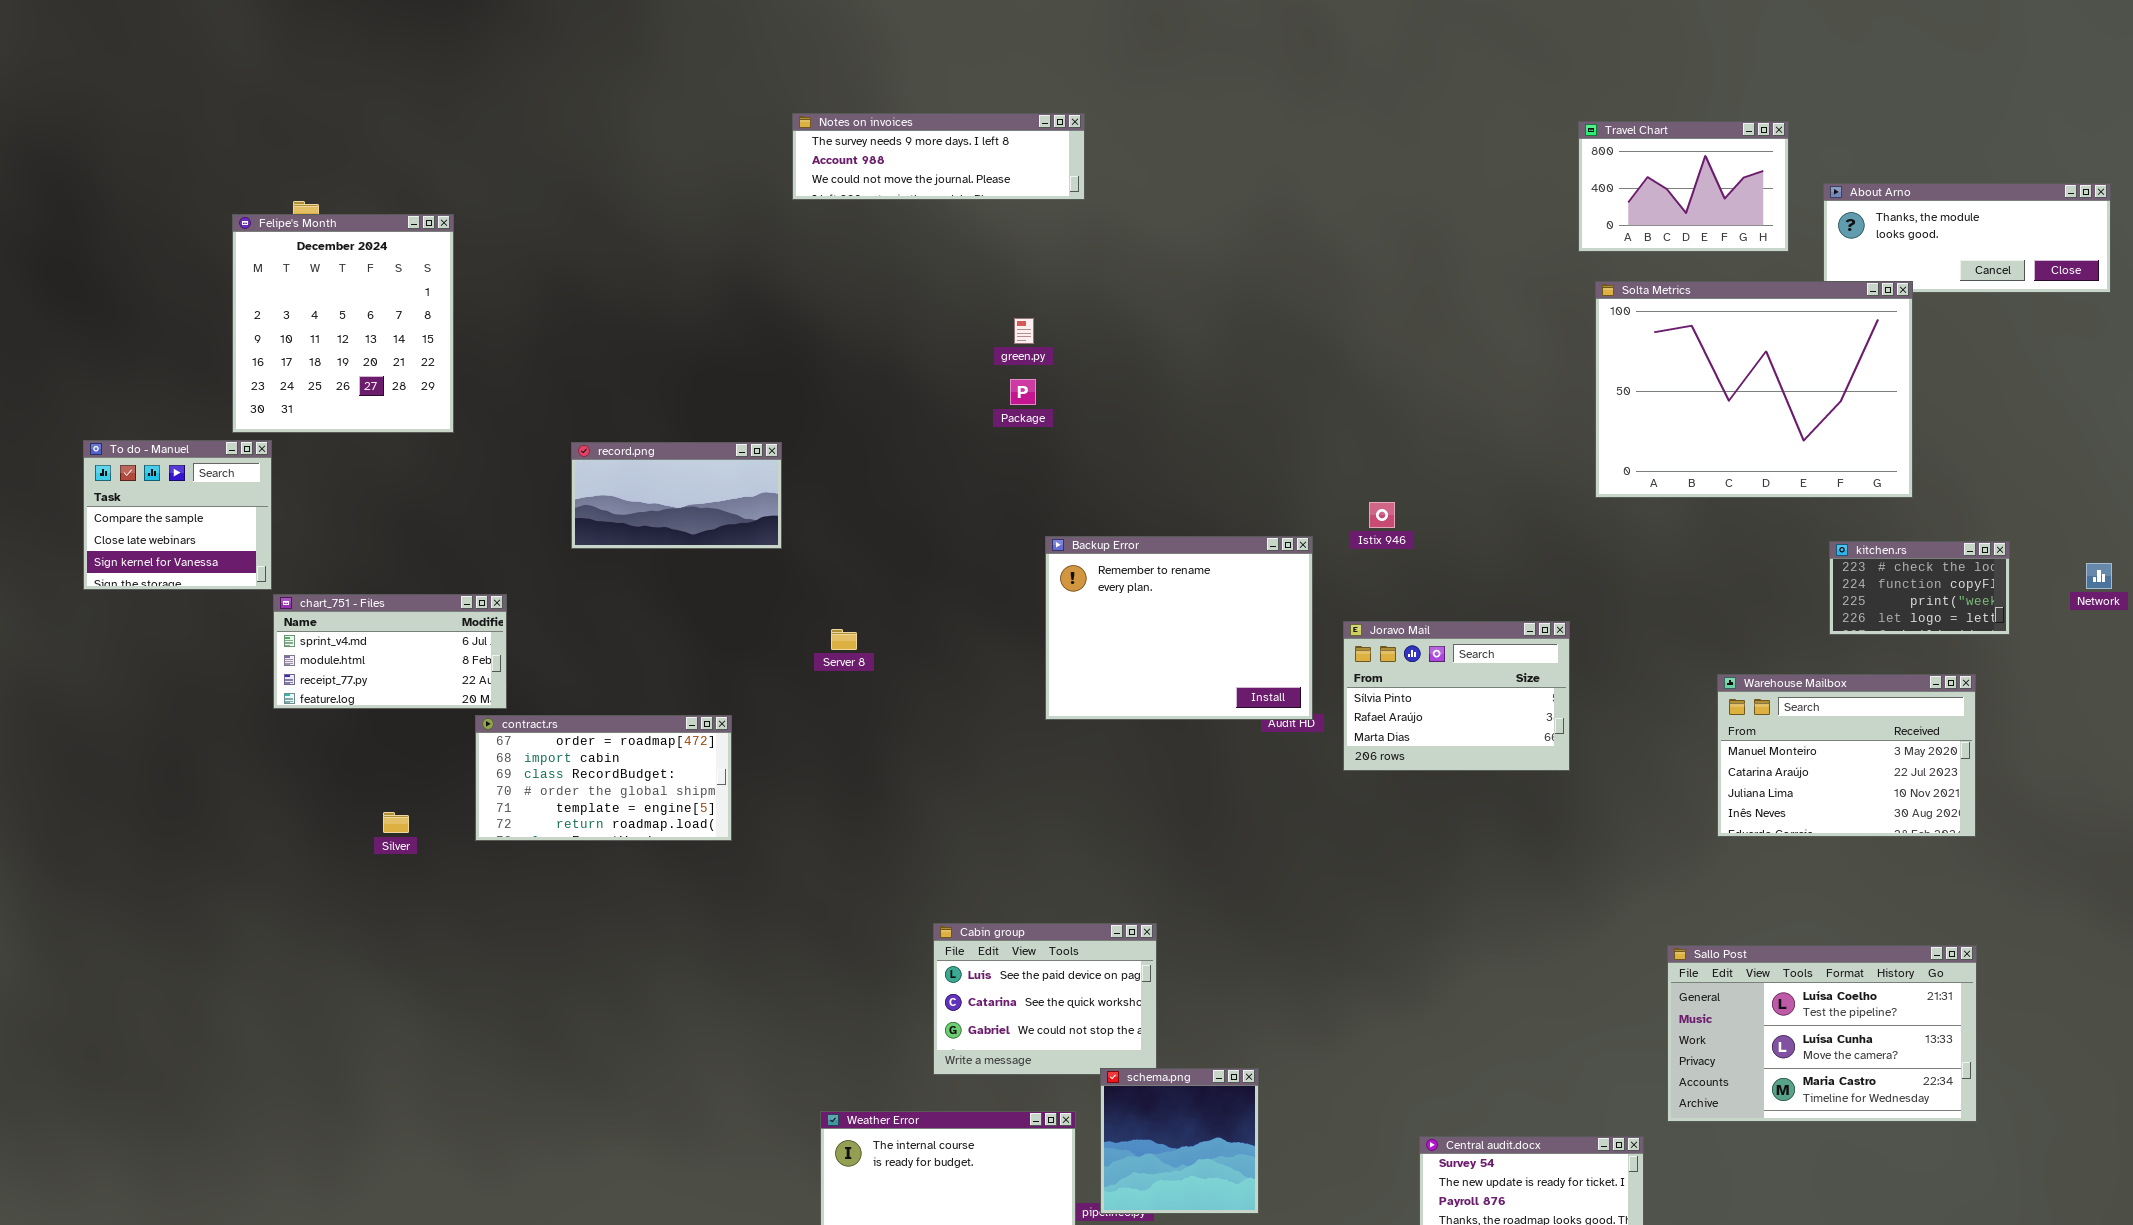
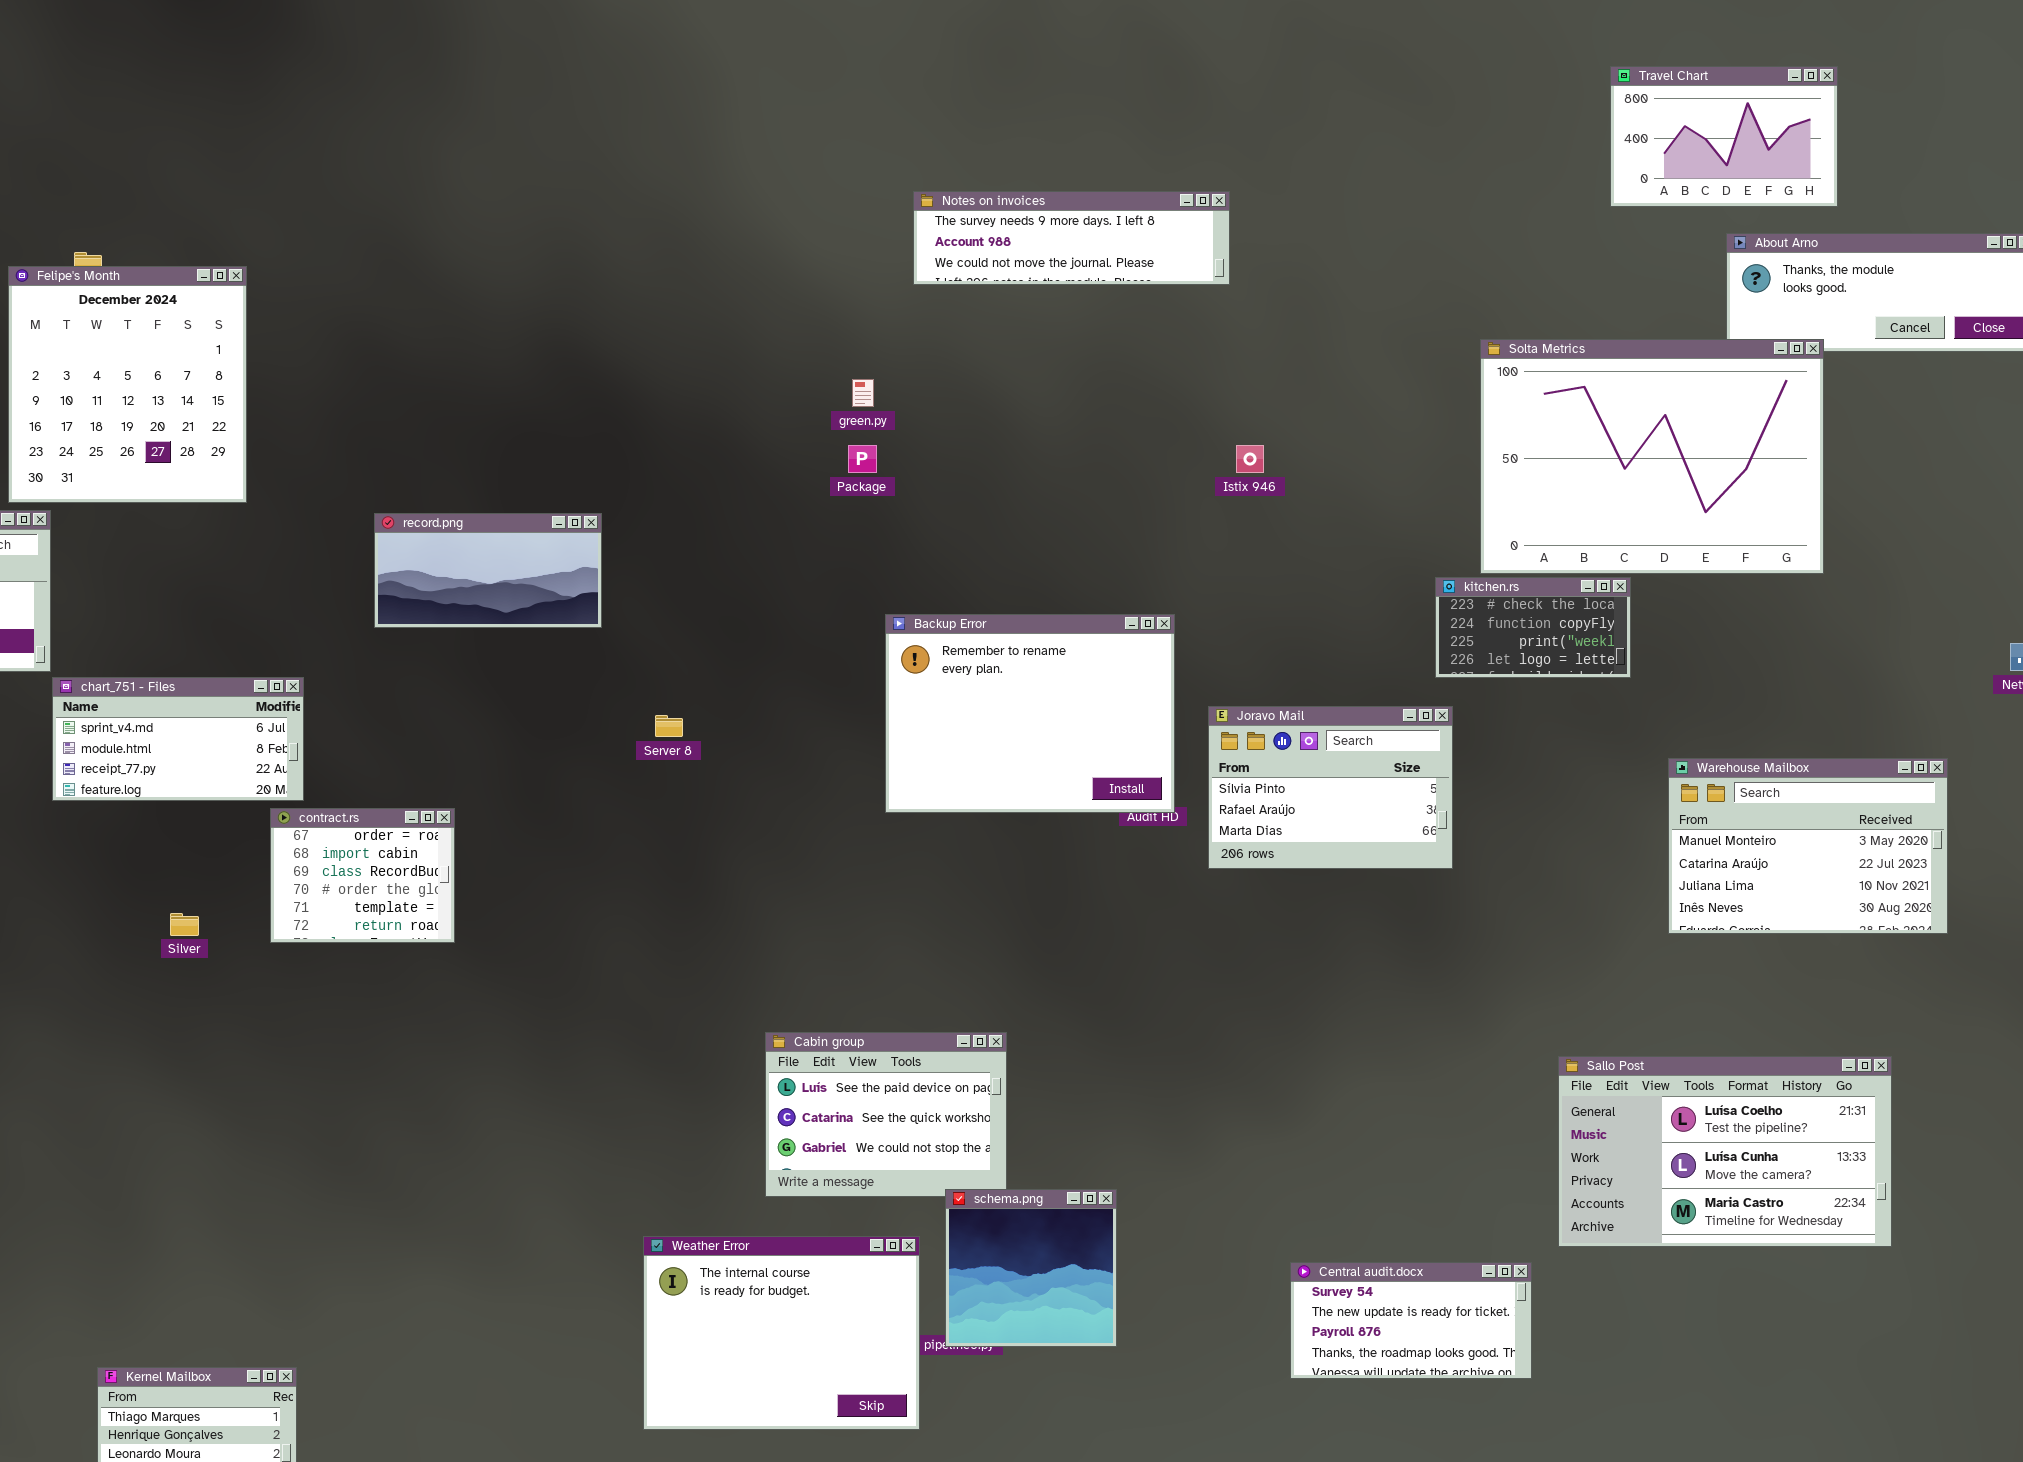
Notes on invoices: [792,113,1085,200] -> [913,191,1230,285], moved
Travel Chart: [1578,121,1789,252] -> [1610,66,1838,207], moved
Istix 946: [1369,502,1395,528] -> [1236,445,1264,473], moved
kitchen.rs: [1829,541,2010,635] -> [1435,577,1631,678], moved
Warehouse Mailbox: [1717,674,1976,837] -> [1668,758,1948,934], moved
contract.rs: [475,715,732,841] -> [270,808,455,943], resized

